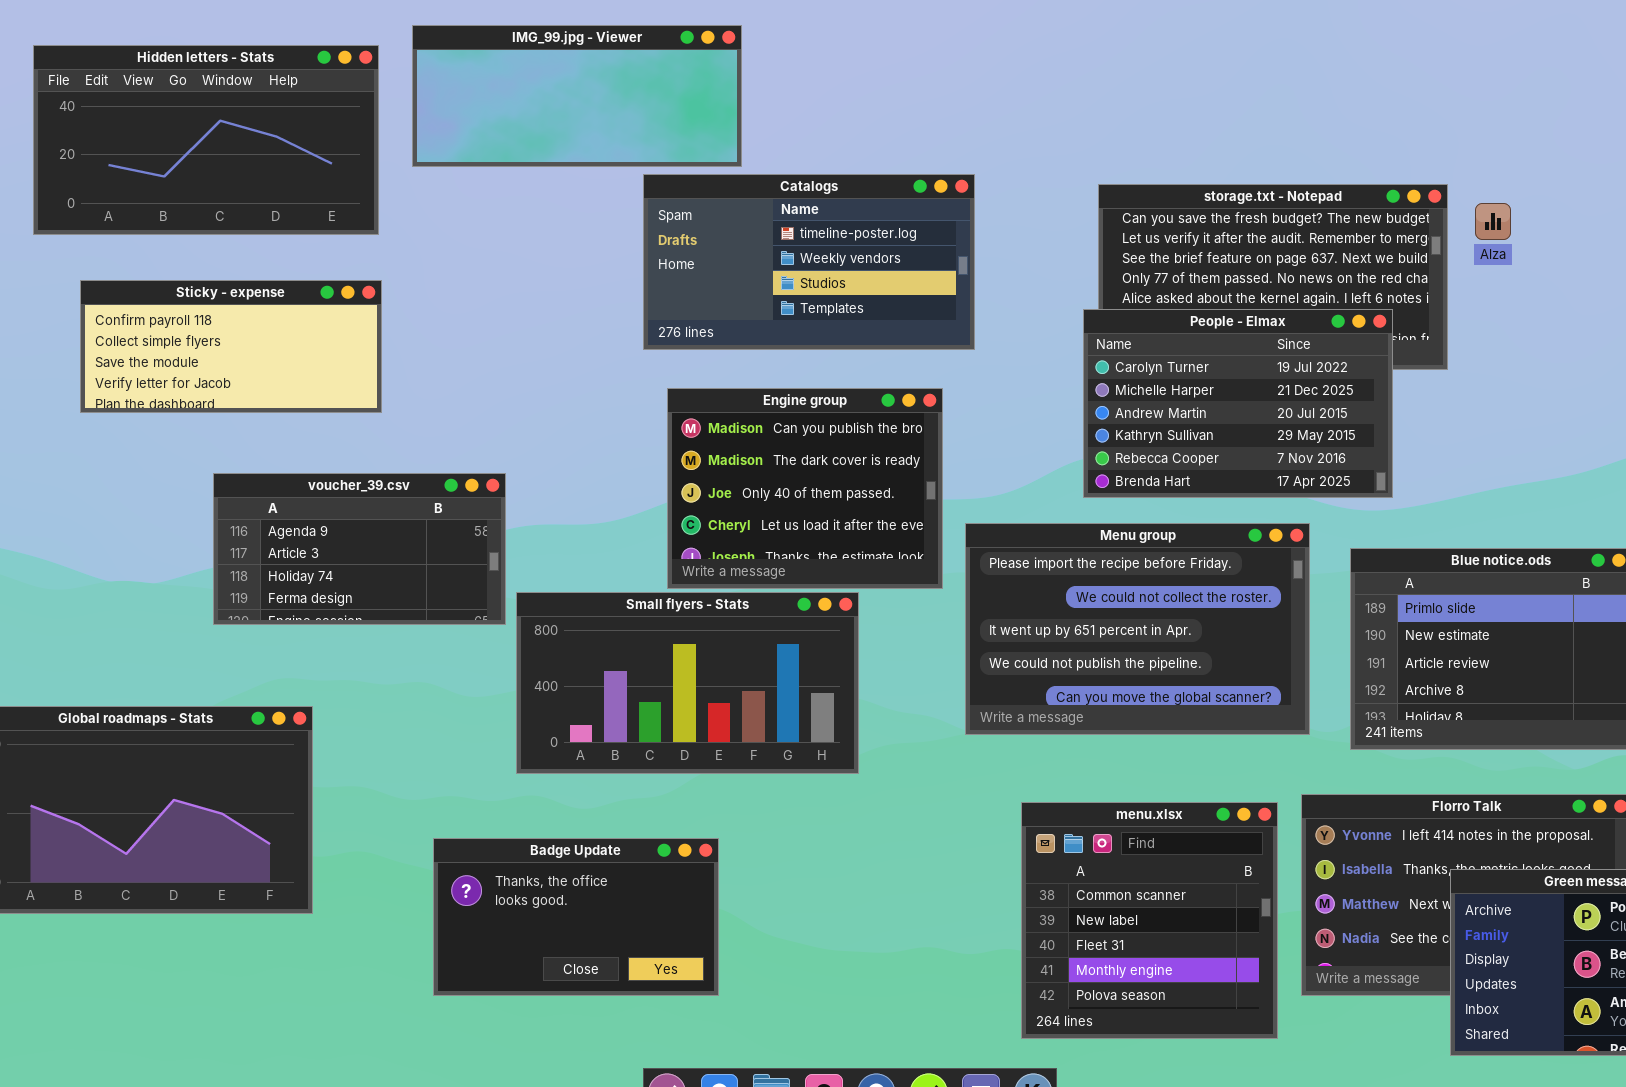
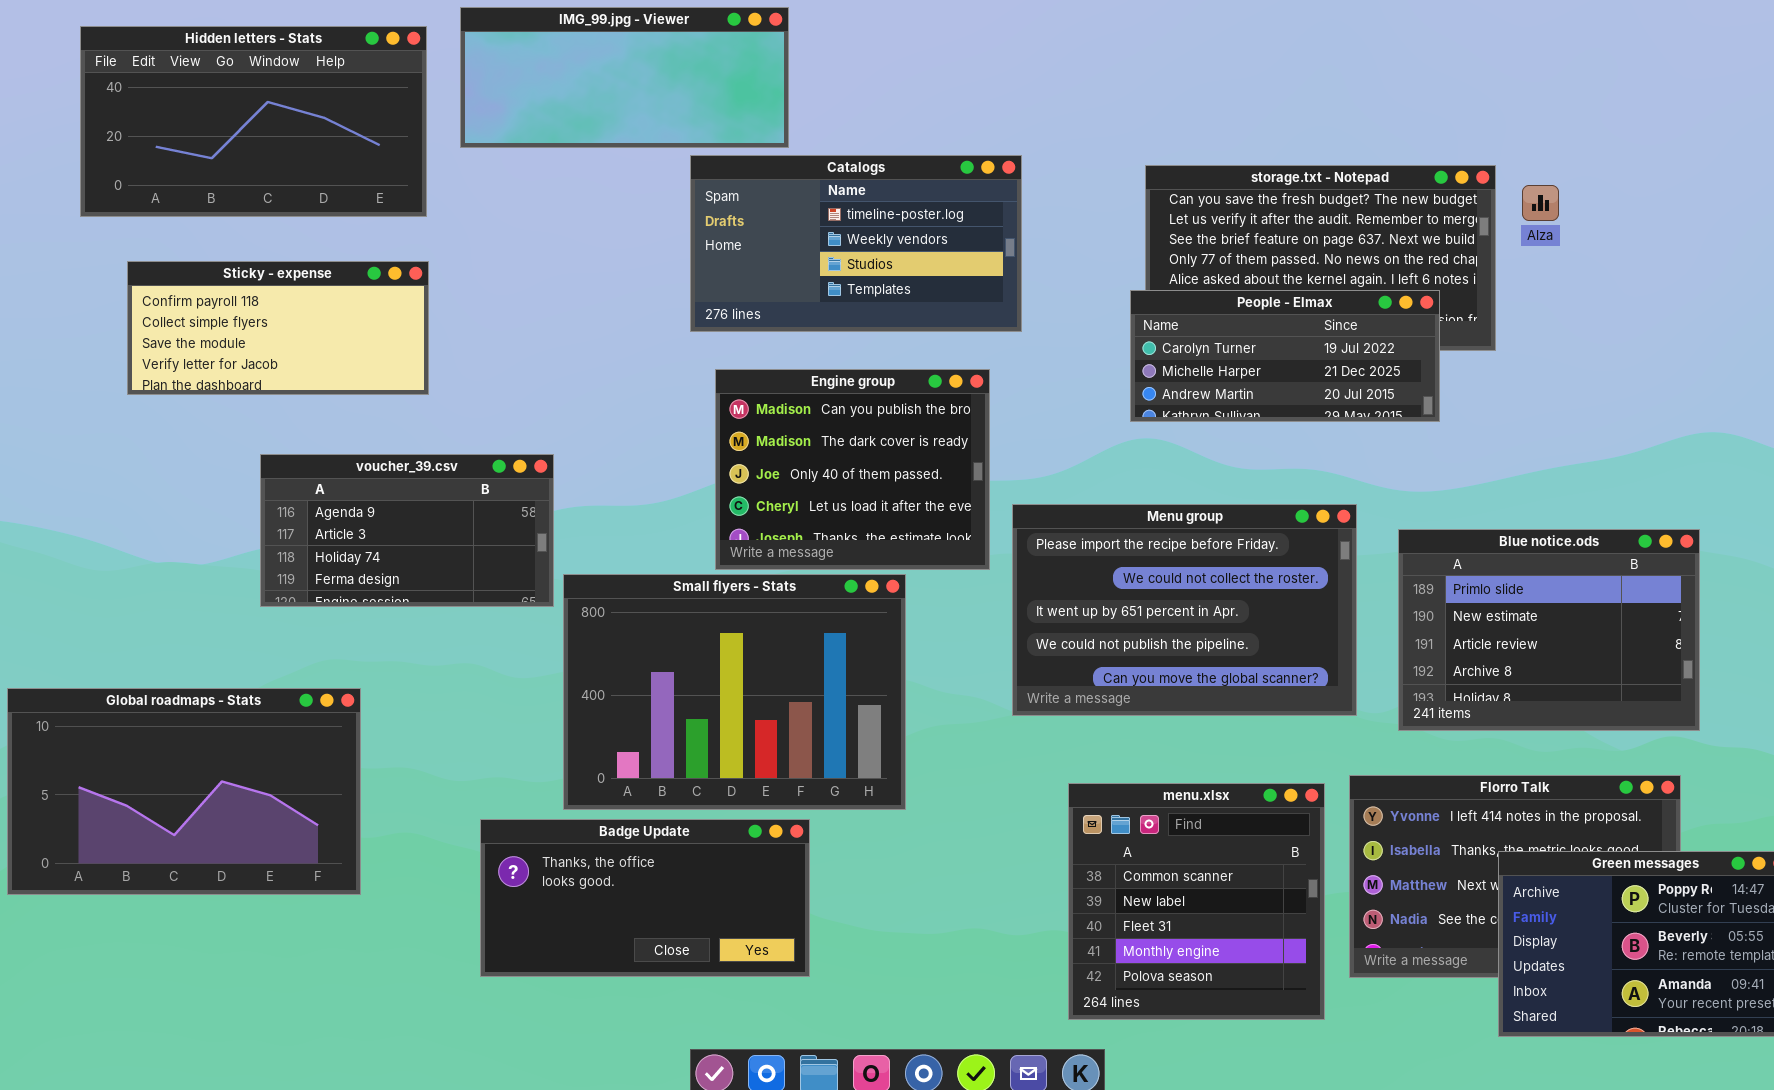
People - Elmax: [1083,309,1393,498] -> [1130,290,1440,422], resized
Small flyers - Stats: [516,592,859,774] -> [563,574,906,810], resized
Badge Update: [433,838,719,996] -> [480,819,810,977], resized

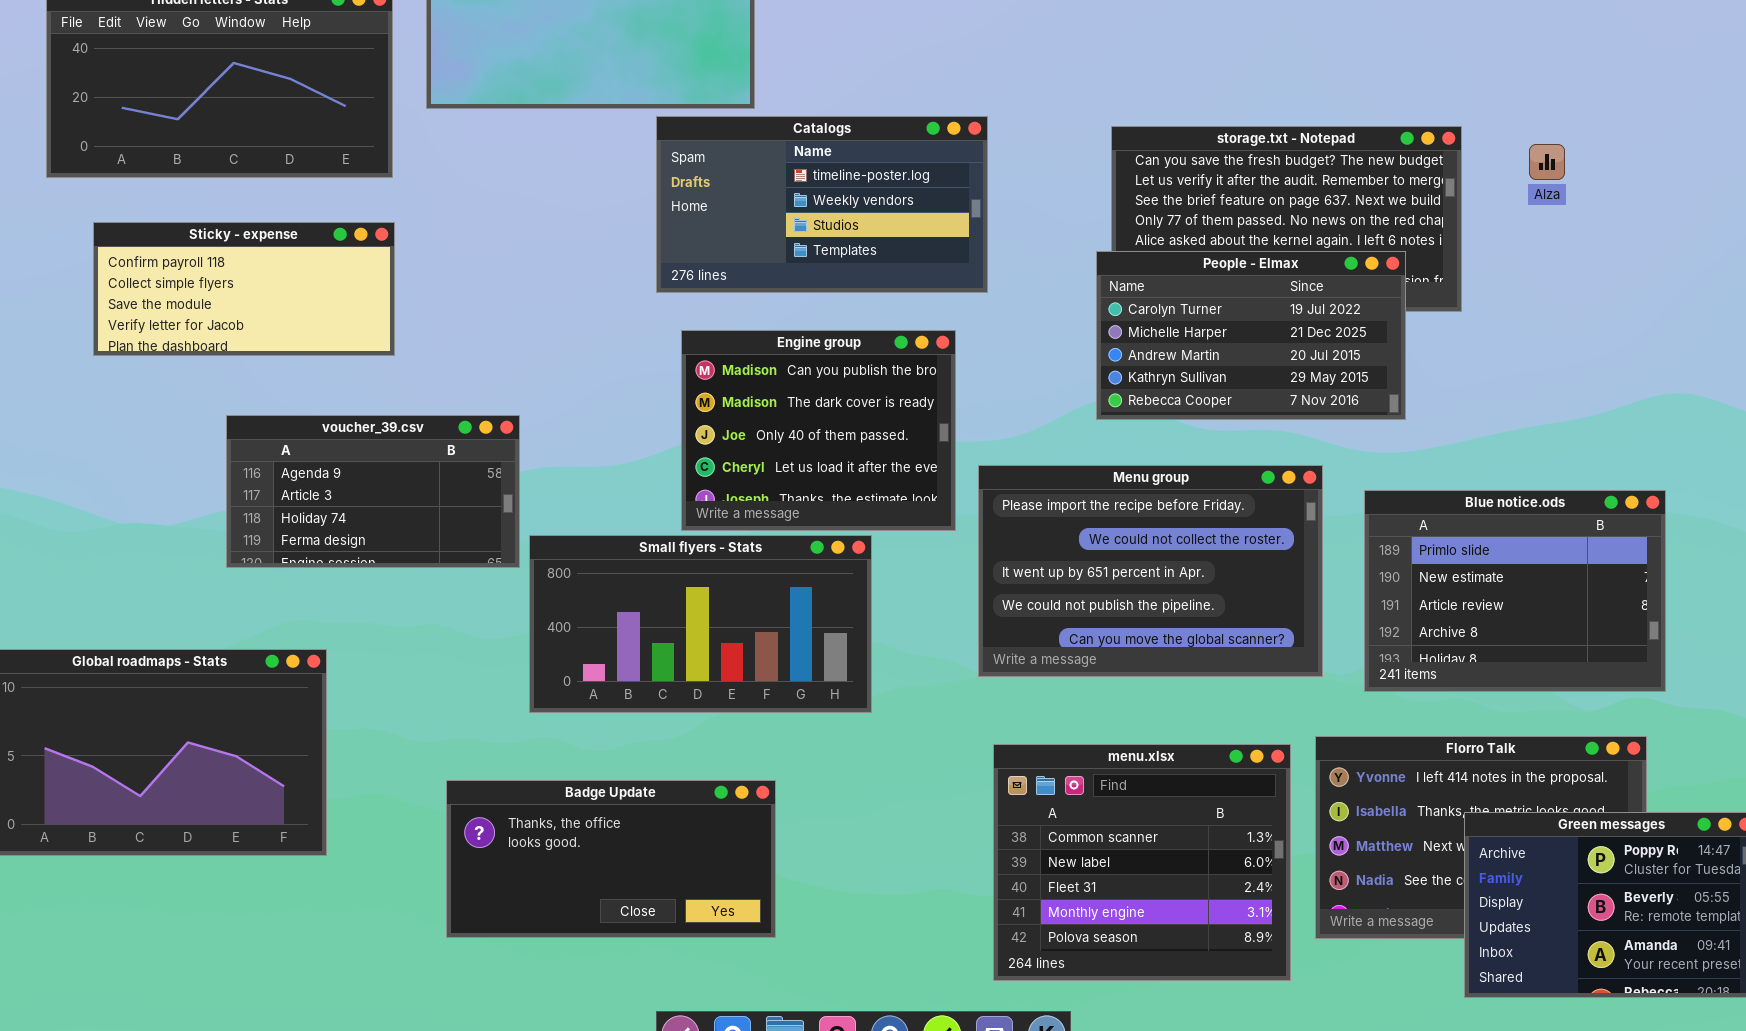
Alza: [1522,185,1559,221] -> [1529,144,1565,180], moved
People - Elmax: [1130,290,1440,422] -> [1096,251,1406,420], resized
Small flyers - Stats: [563,574,906,810] -> [529,535,872,713], resized
menu.xlsx: [1068,783,1325,1020] -> [993,744,1291,981], resized

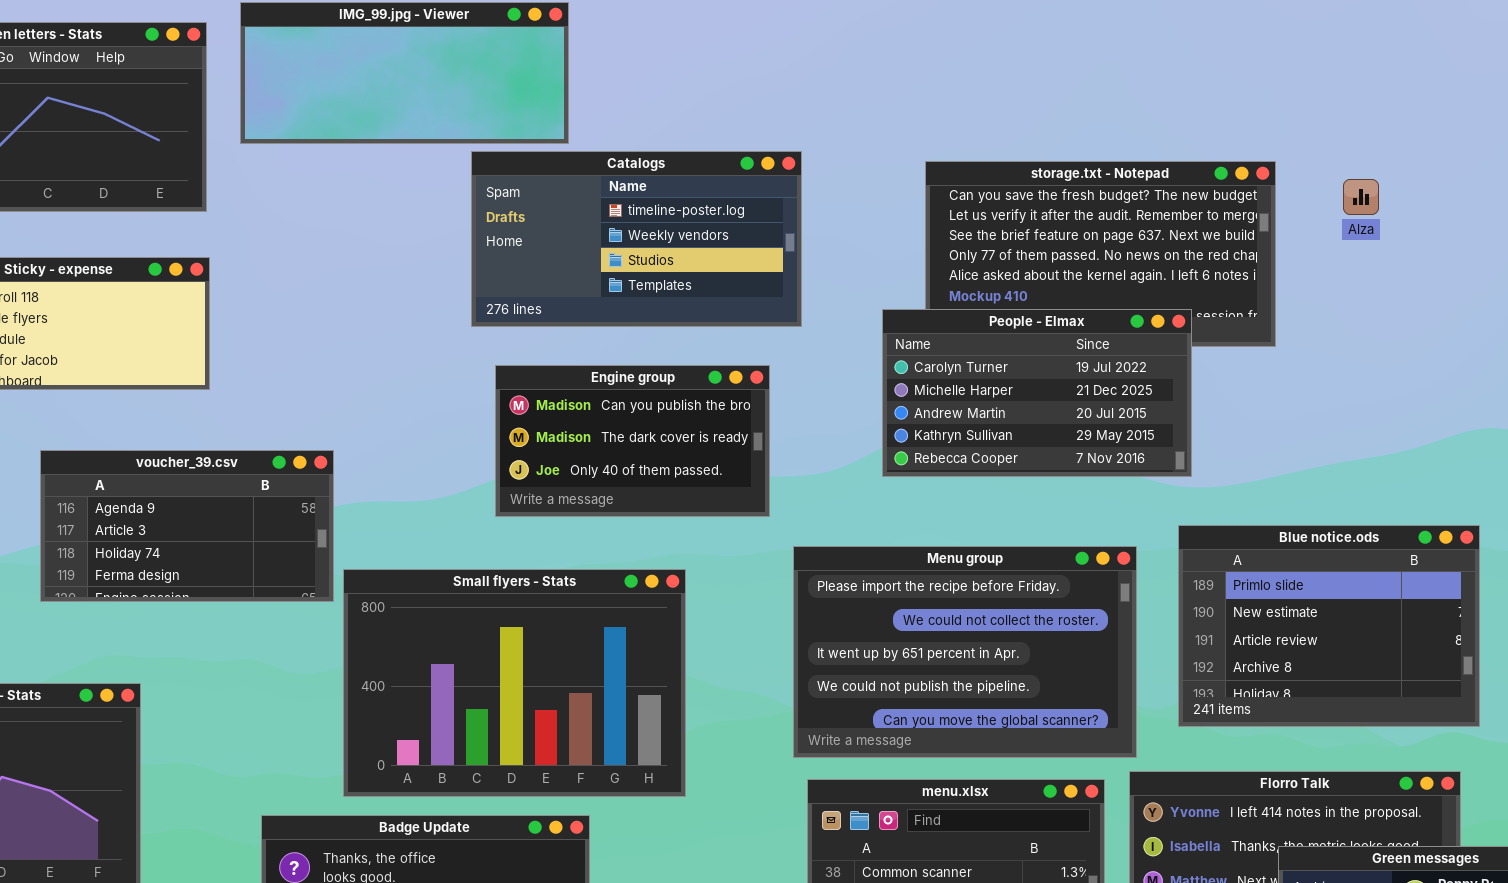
People - Elmax: [1096,251,1406,420] -> [882,309,1192,477], moved
Engine group: [681,330,956,531] -> [495,365,770,517], resized
Menu group: [978,465,1323,677] -> [793,546,1137,758], moved
Small flyers - Stats: [529,535,872,713] -> [343,569,686,797], resized

